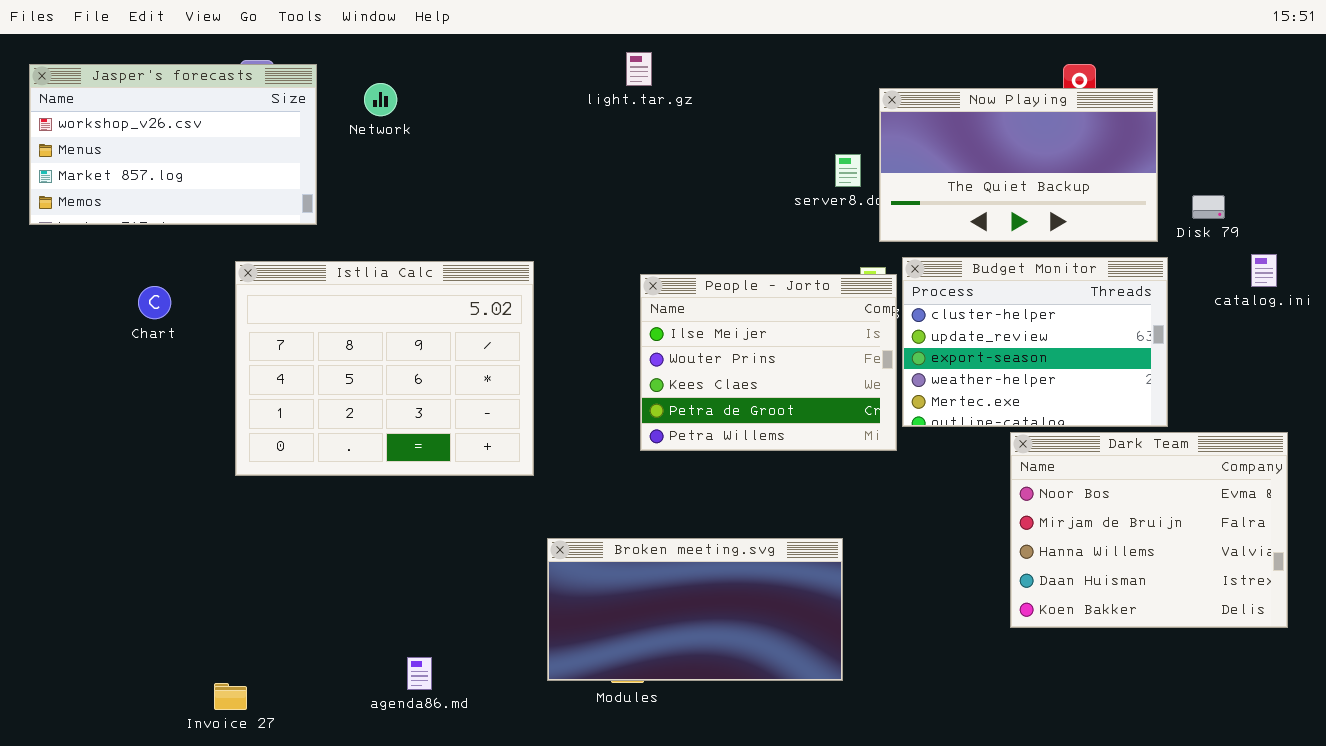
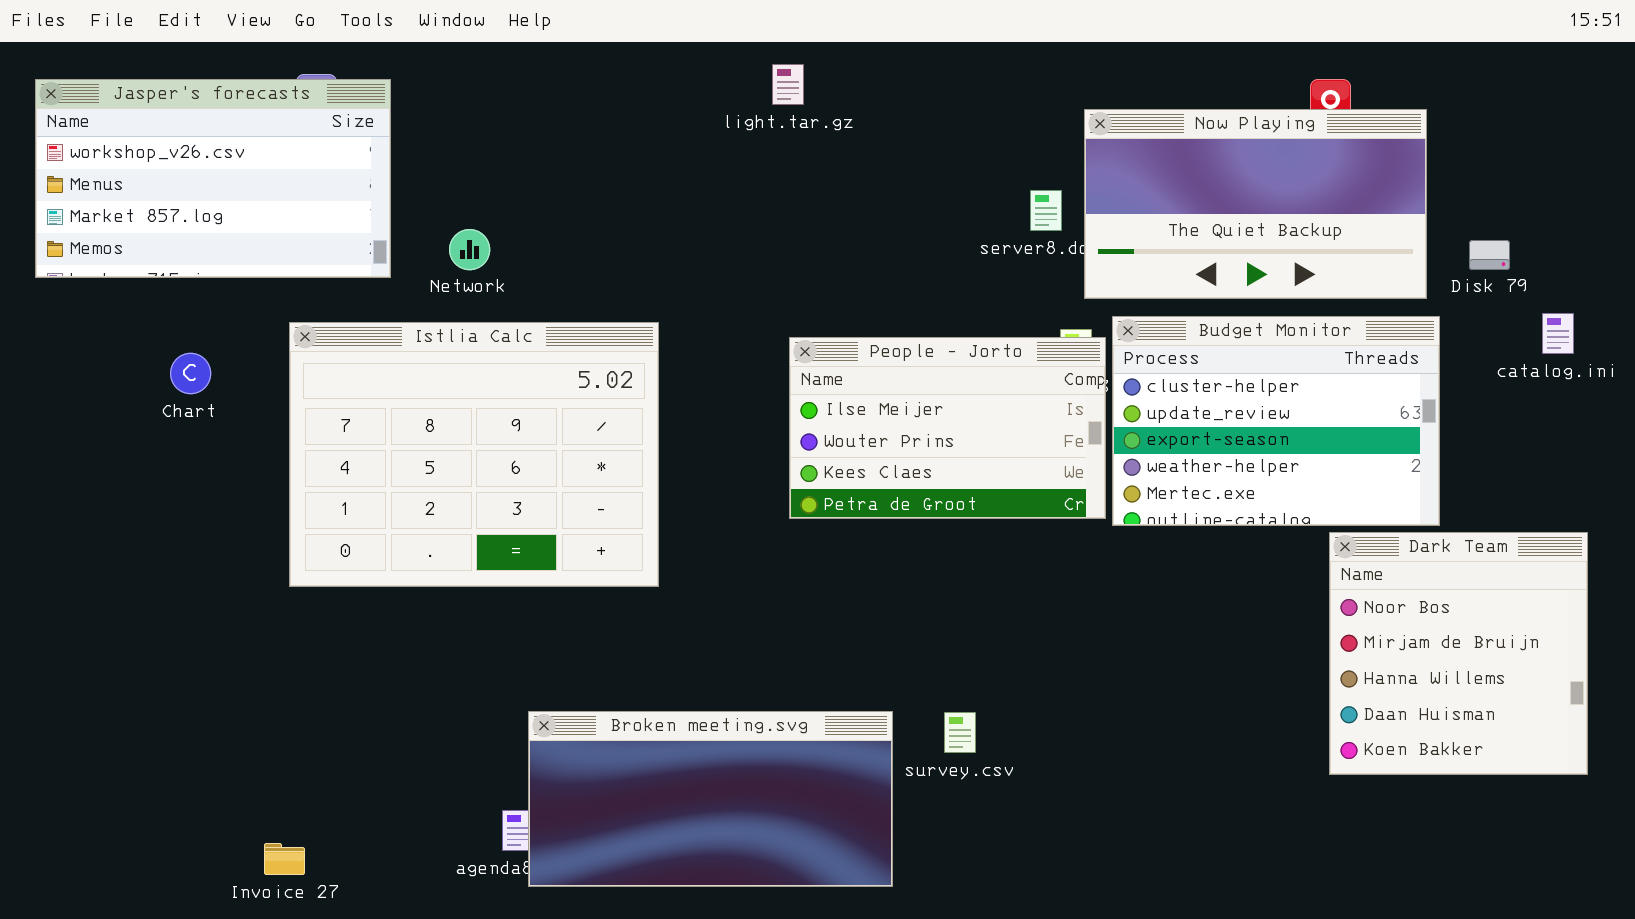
Network: [364,83,397,116] -> [449,229,490,270], moved
People - Jorto: [640,274,897,451] -> [789,337,1106,519], resized
Dark Team: [1010,432,1288,628] -> [1329,532,1588,775], resized
Broken meeting.svg: [547,538,843,681] -> [528,711,893,887], moved

